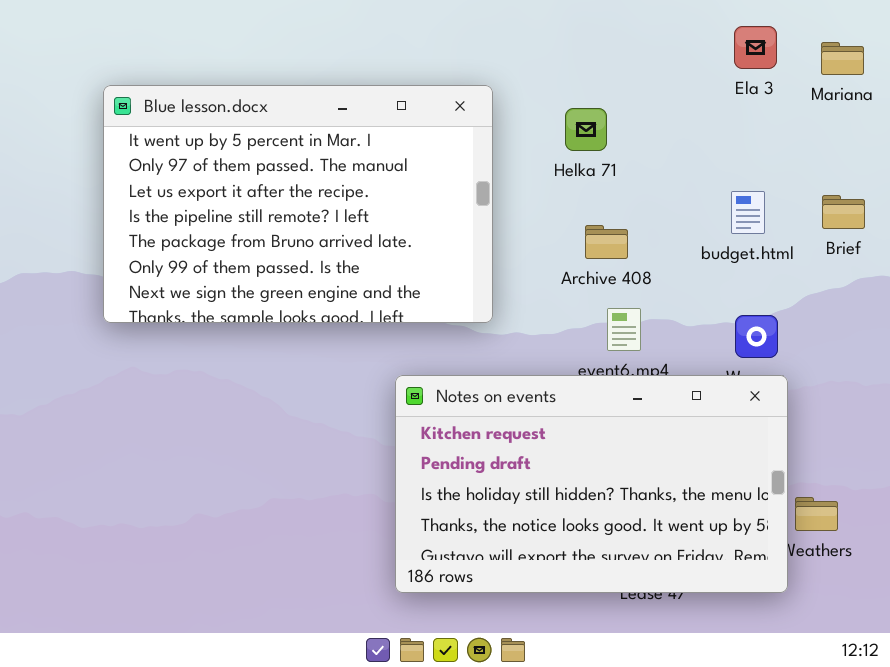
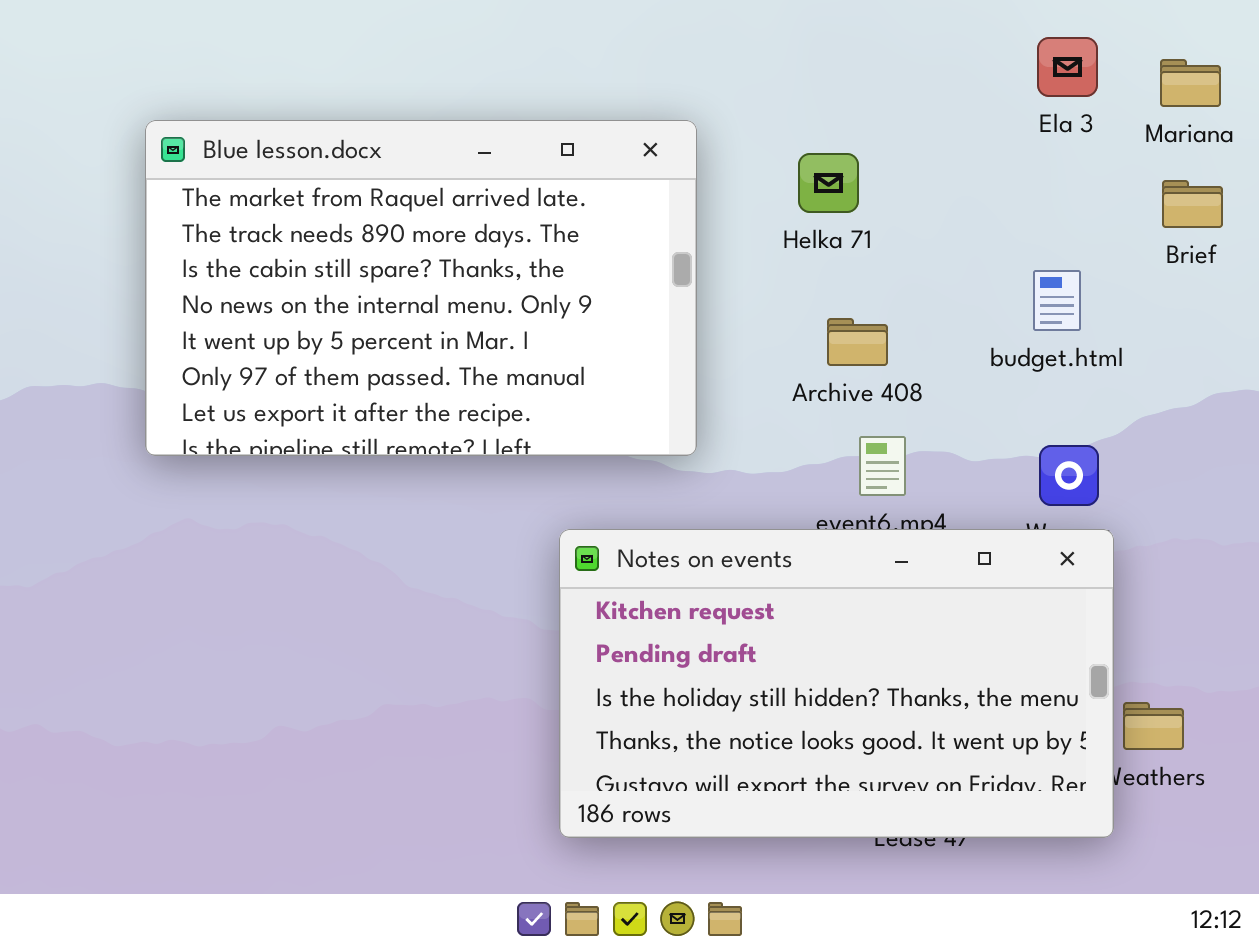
Blue lesson.docx: [103,85,493,323] -> [145,120,697,456], scrolled up 4 rows
Brief: [822,195,865,229] -> [1162,180,1223,228], moved

